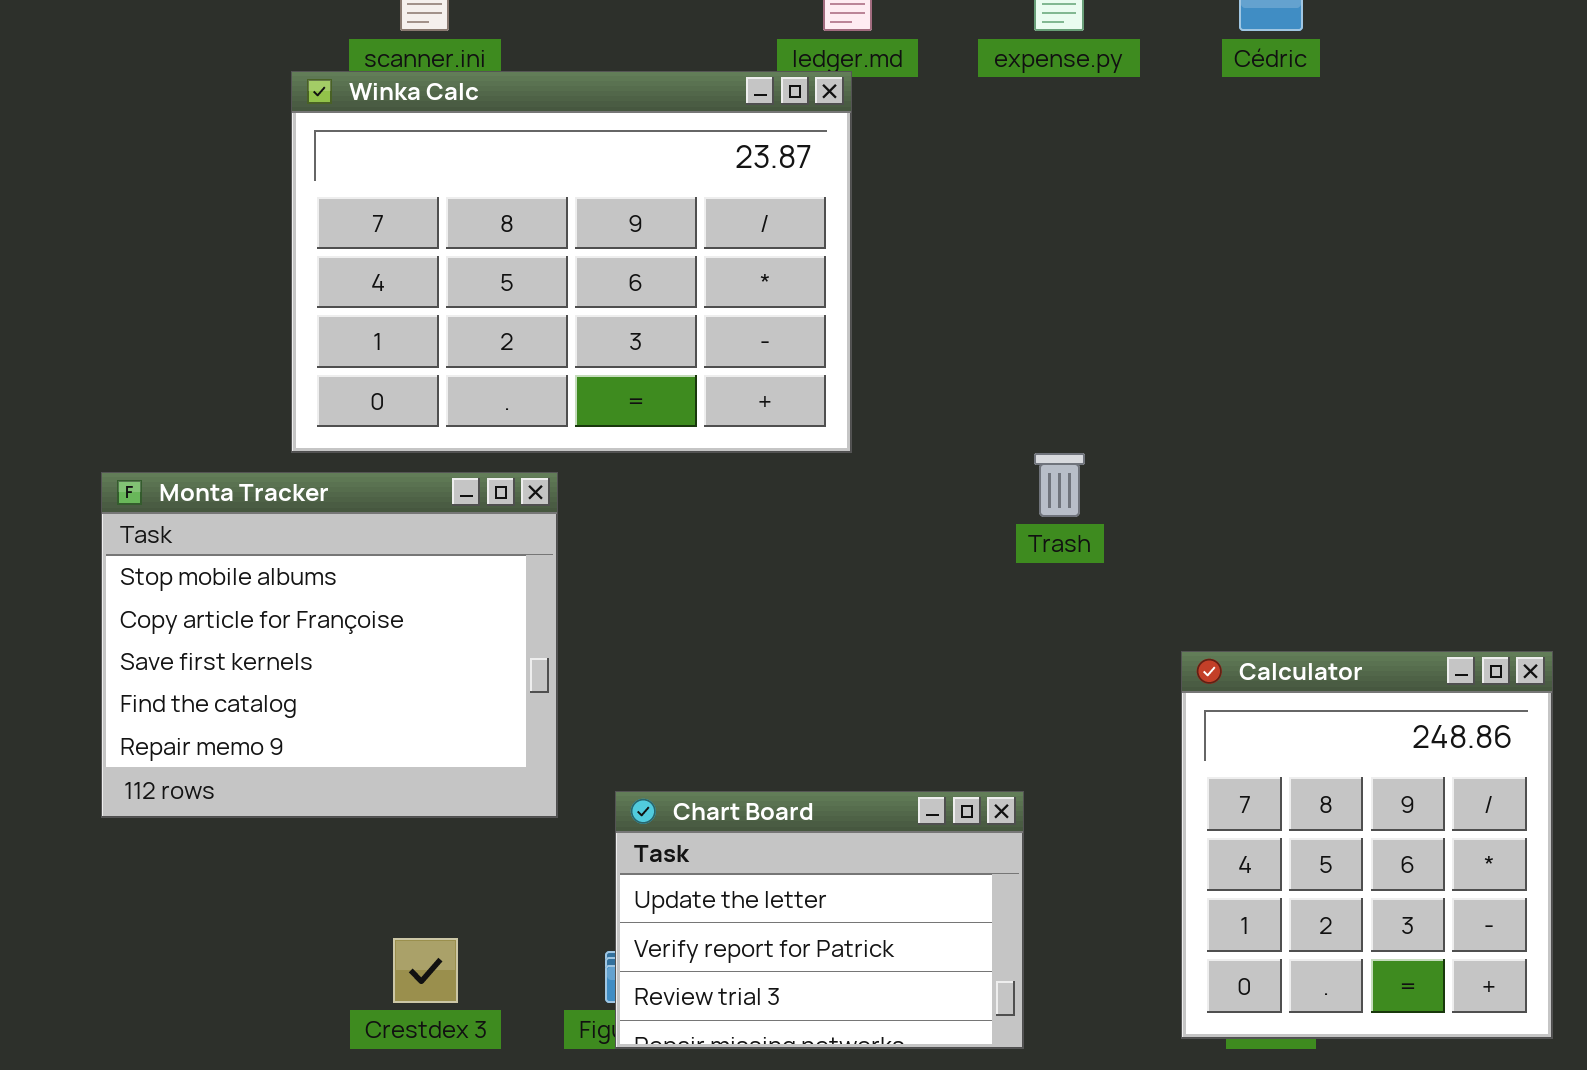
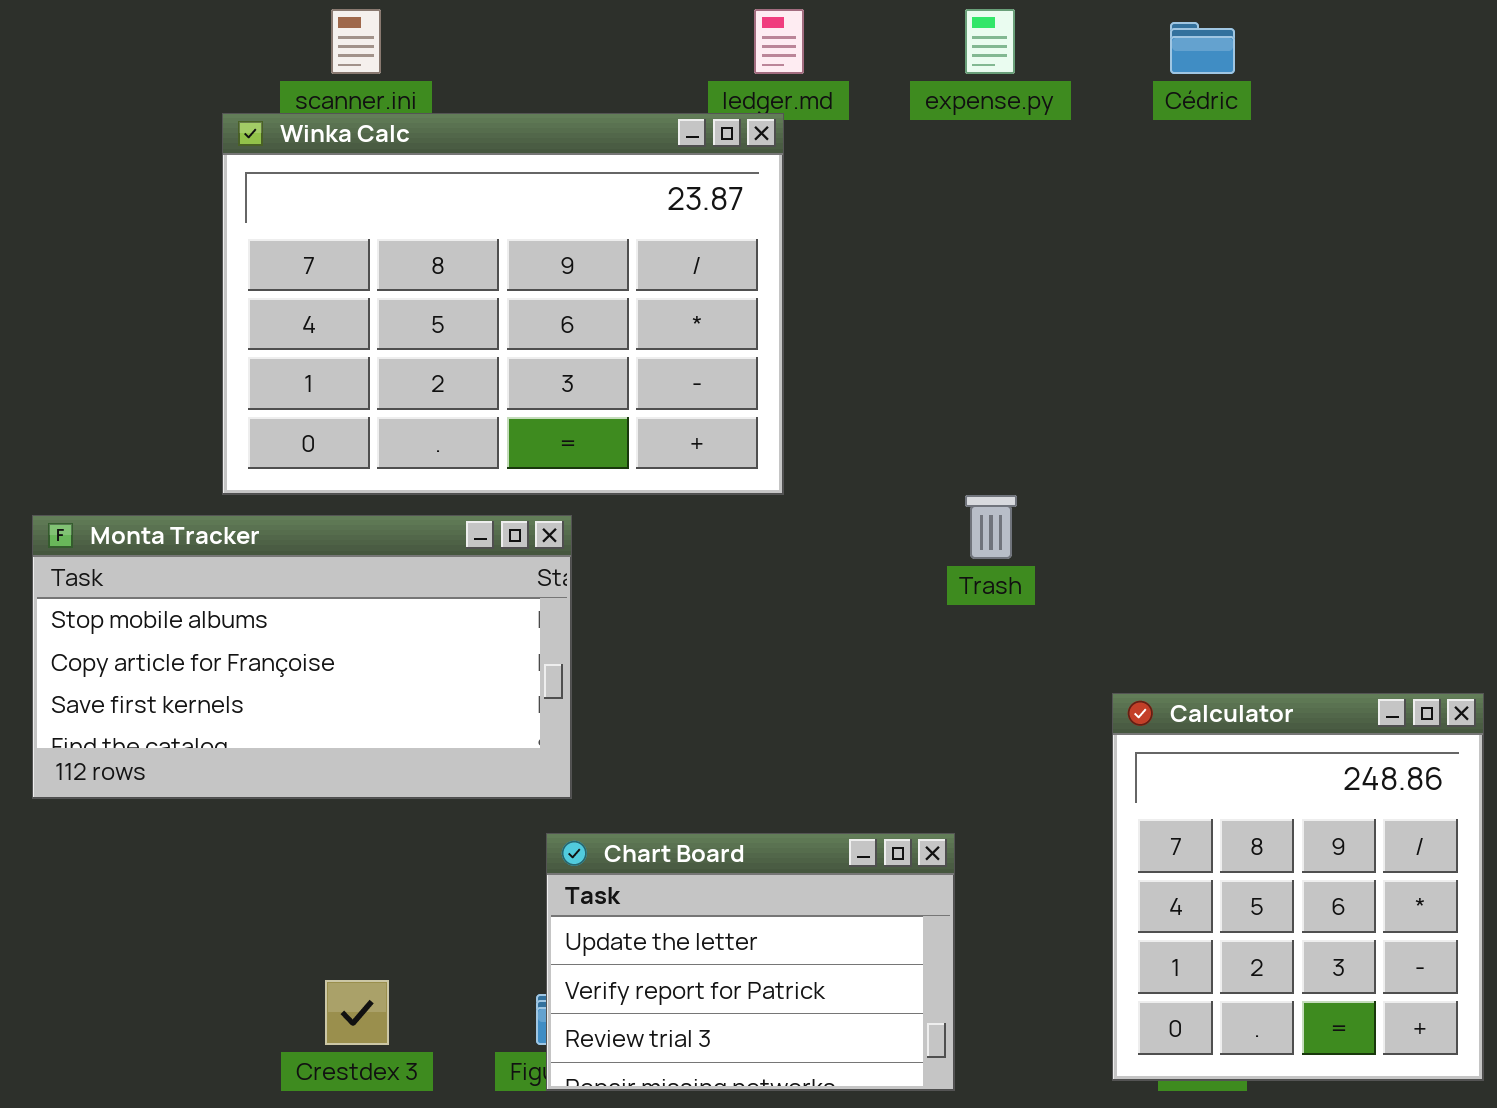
Monta Tracker: [101,472,558,818] -> [32,515,572,799], resized

